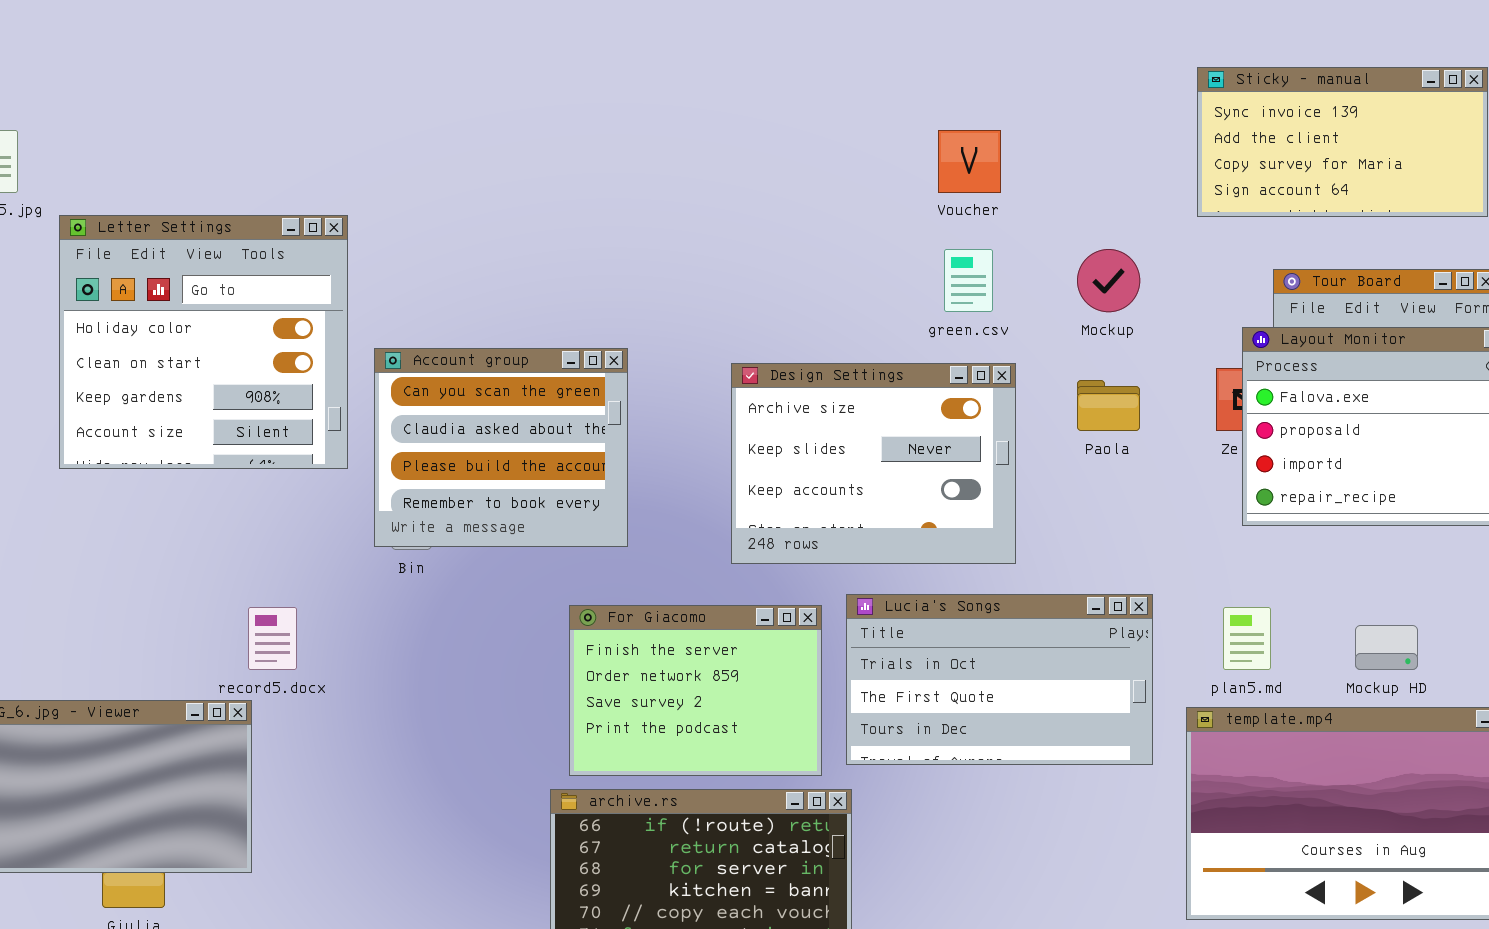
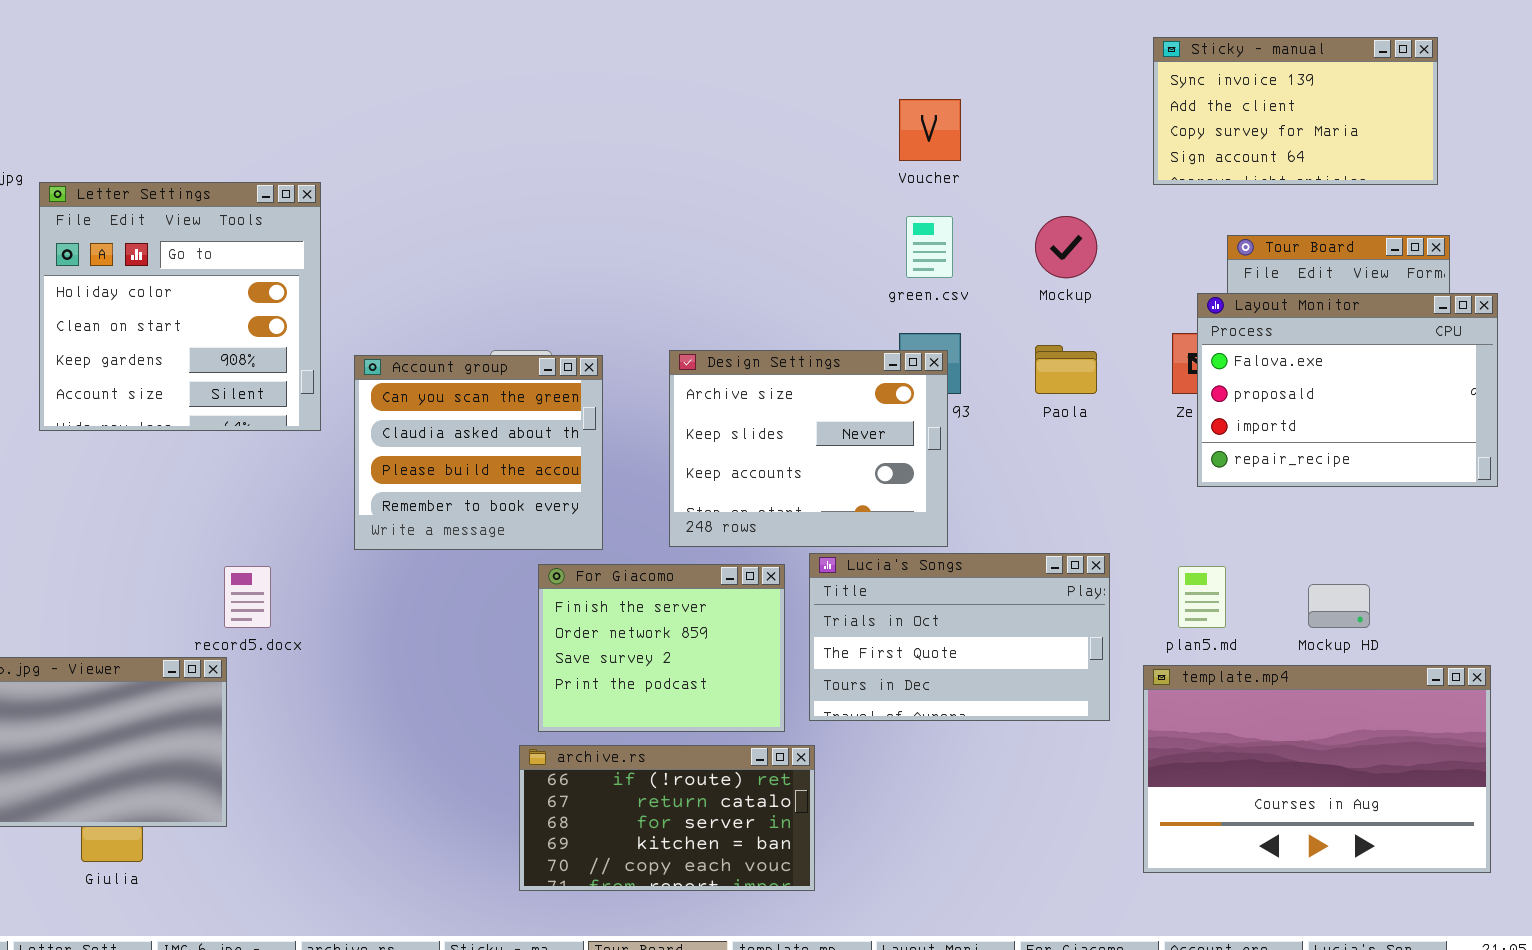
Account group: [374,348,628,547] -> [354,355,603,550], moved
Design Settings: [731,363,1016,564] -> [669,350,948,547], moved

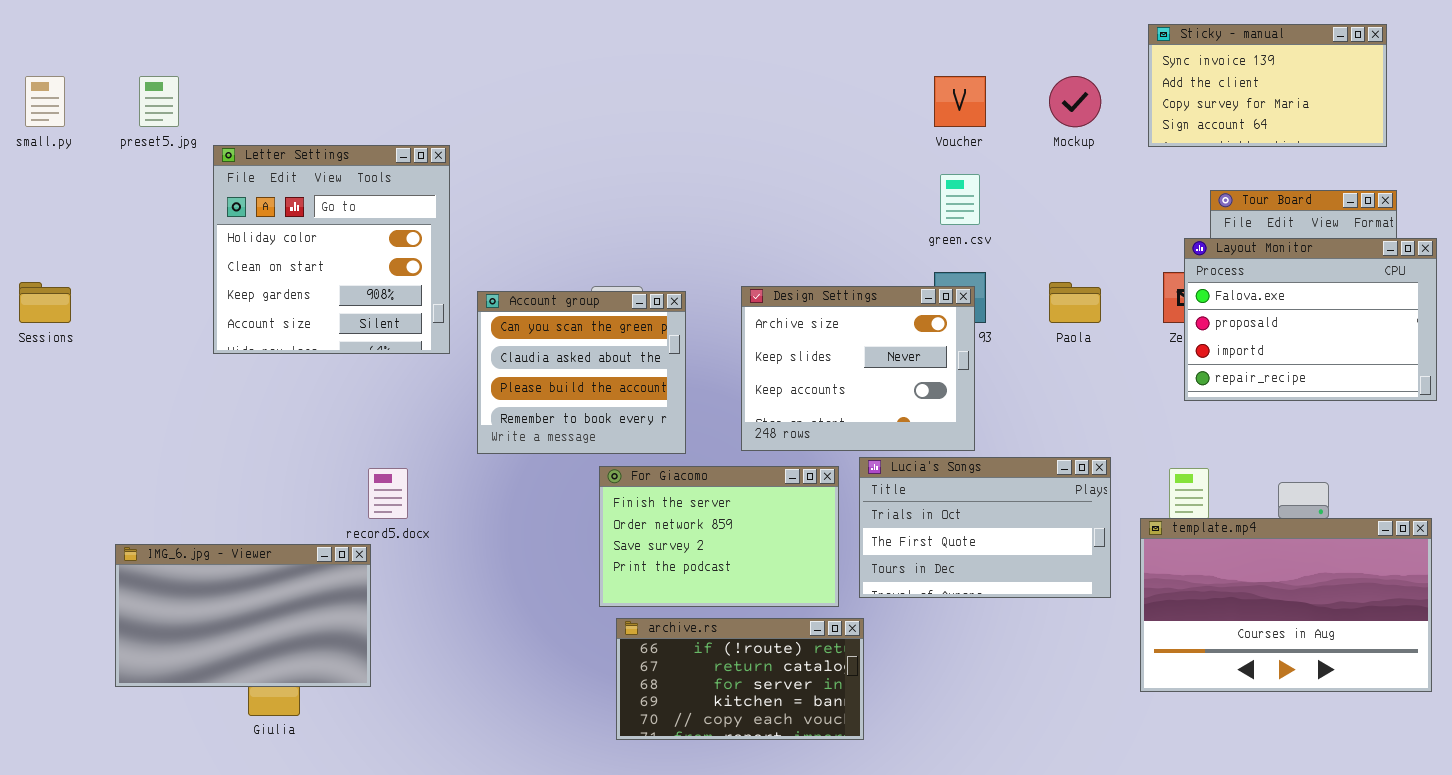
Mockup: [1035,216,1097,278] -> [1049,76,1101,127], moved
For Giacomo: [538,564,785,732] -> [599,466,839,607], resized
template.mp4: [1143,665,1491,873] -> [1140,518,1432,692], moved

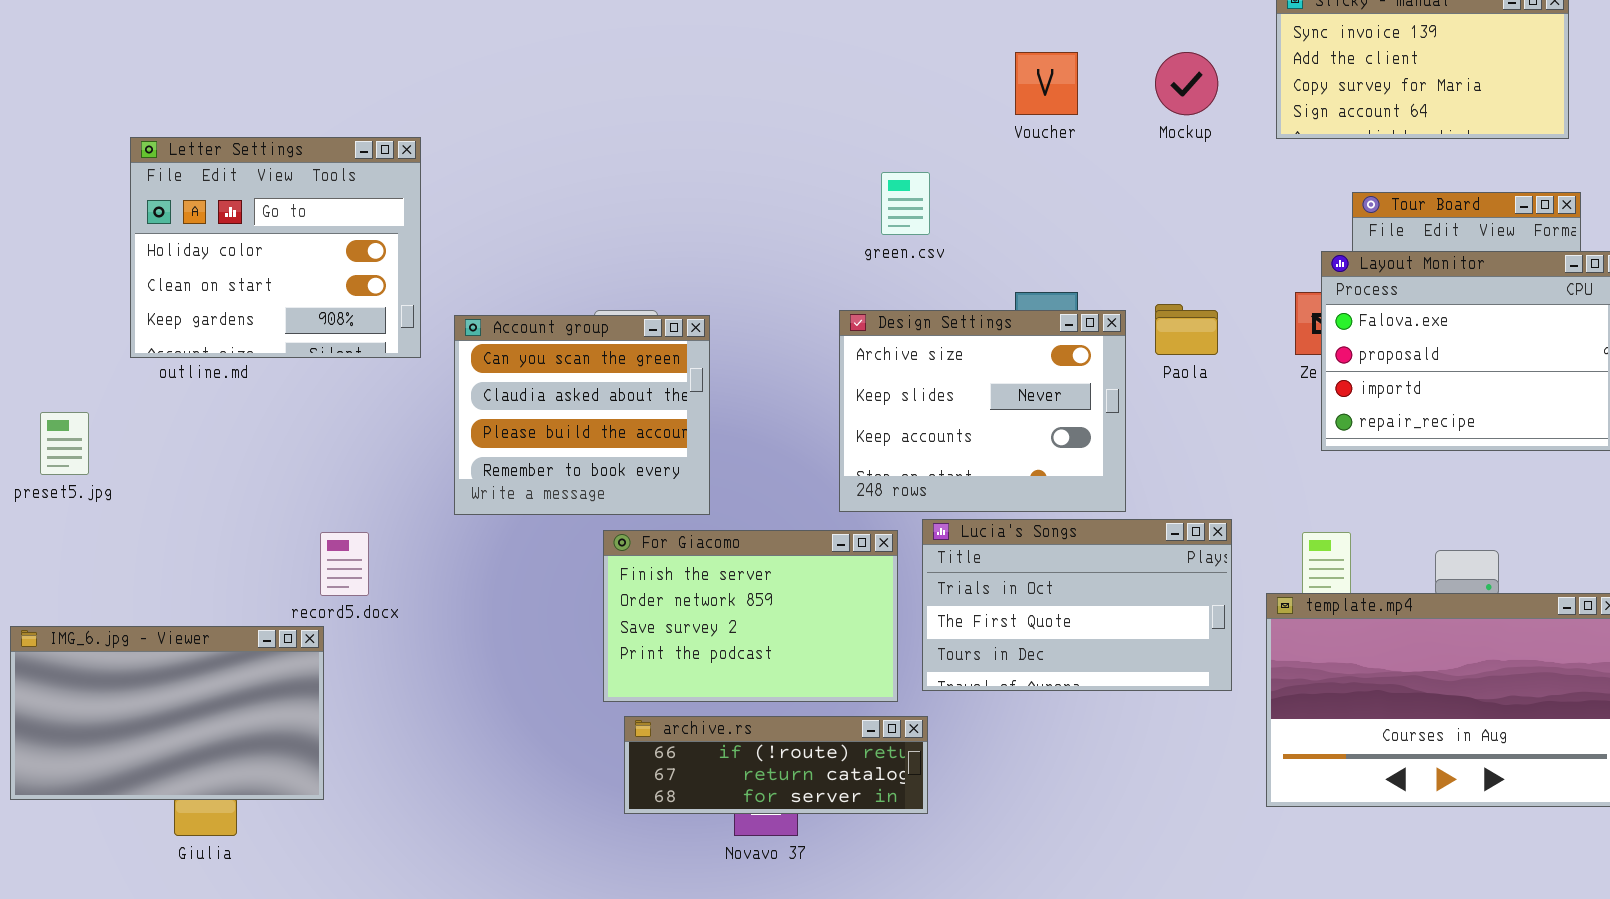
preset5.jpg: [139,76,179,127] -> [40,412,89,475], moved
Letter Settings: [213,145,450,354] -> [130,137,421,358], resized
green.csv: [940,174,980,225] -> [881,172,930,235], moved
Design Settings: [741,286,975,451] -> [839,310,1126,512], moved
archive.rs: [616,618,864,740] -> [624,716,928,814], resized

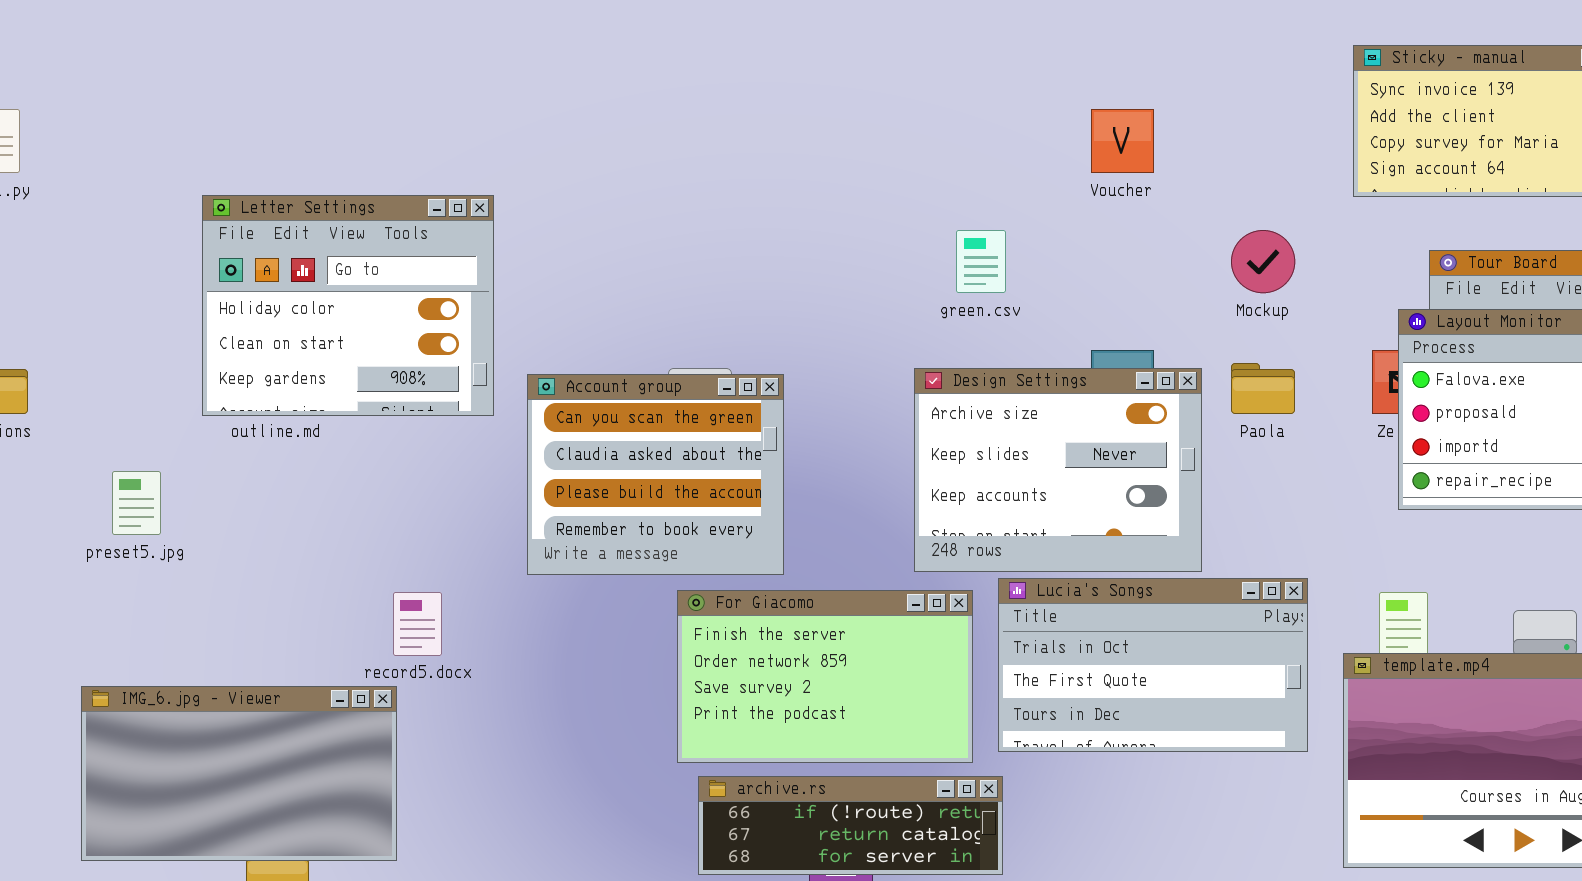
Mockup: [1155,52,1218,115] -> [1231,230,1295,293], moved

